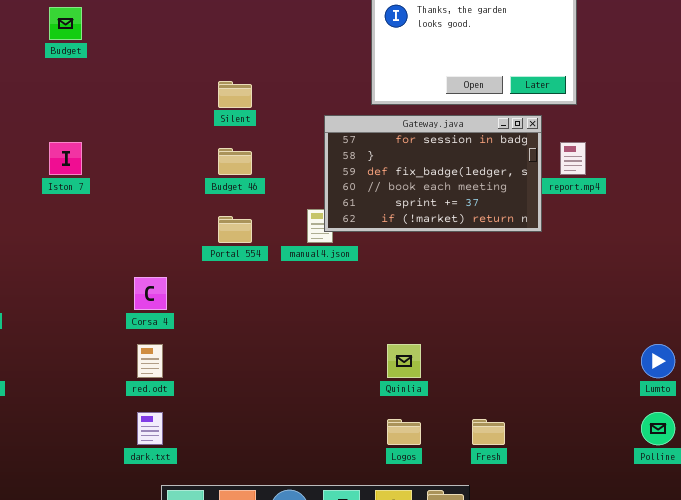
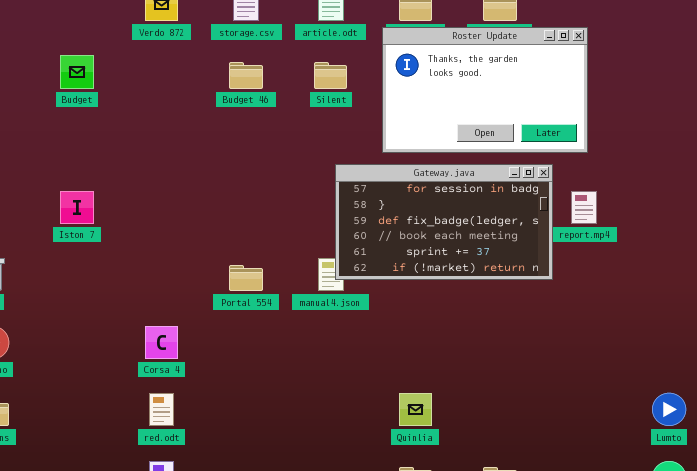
Silent: [218,81,252,108] -> [314,62,347,89], moved
Budget 46: [218,148,252,175] -> [229,62,263,89], moved

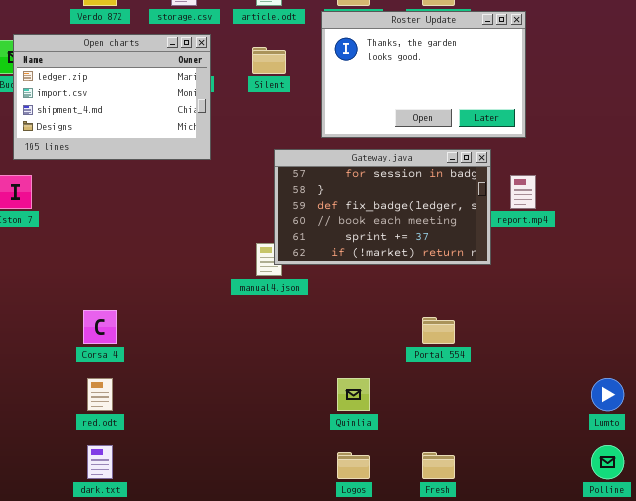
Open charts: none -> [13,34,211,160], opened
Portal 554: [229,265,263,291] -> [422,317,455,344], moved

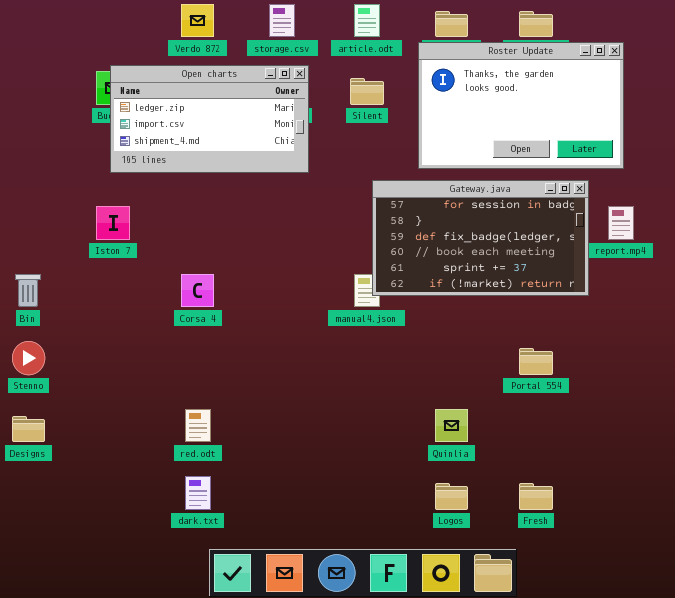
Open charts: [13,34,211,160] -> [110,65,309,173], resized
Corsa 4: [83,310,117,344] -> [181,274,214,307], moved

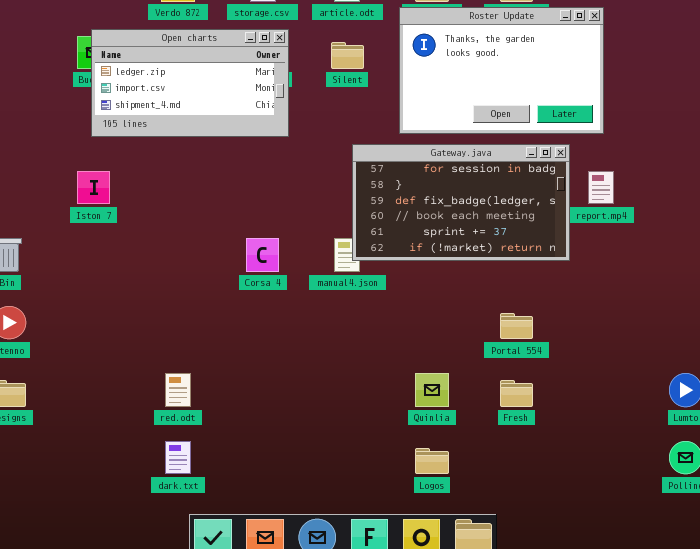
Corsa 4: [181,274,214,307] -> [246,238,279,272], moved
Fresh: [519,483,553,510] -> [500,380,533,407], moved

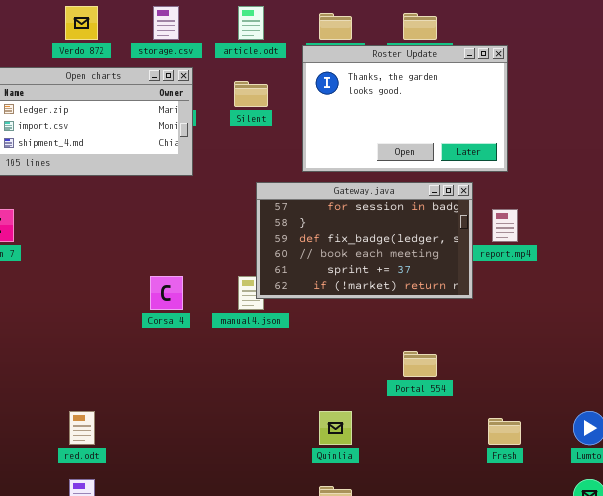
Fresh: [500,380,533,407] -> [488,418,521,445], moved

